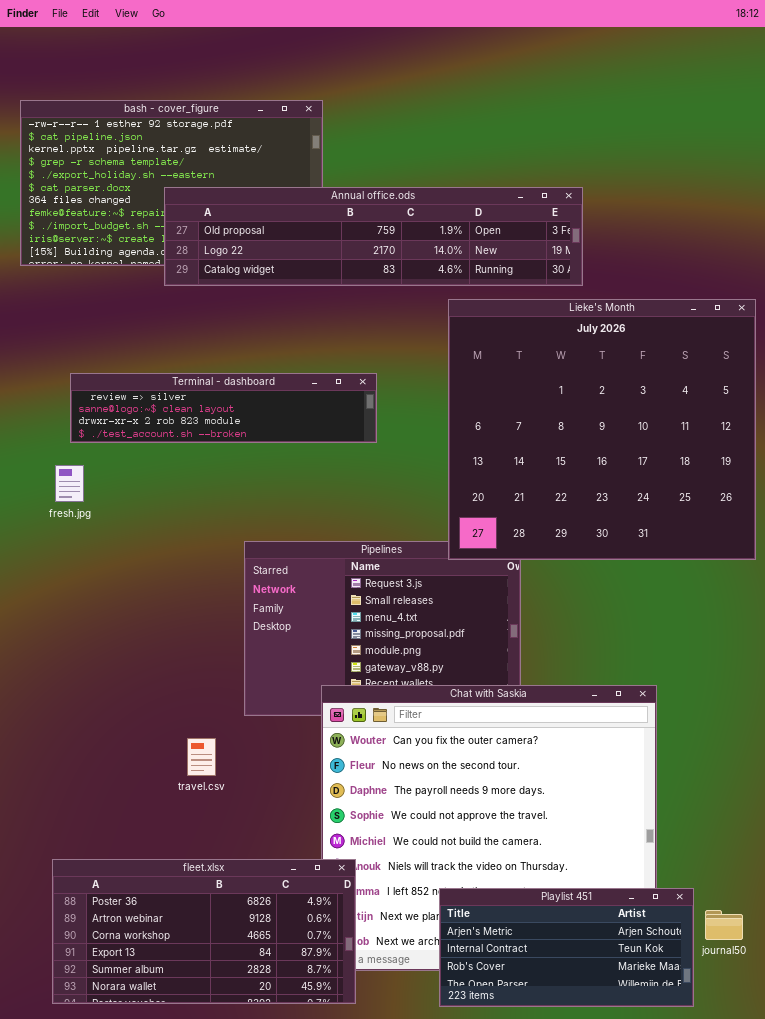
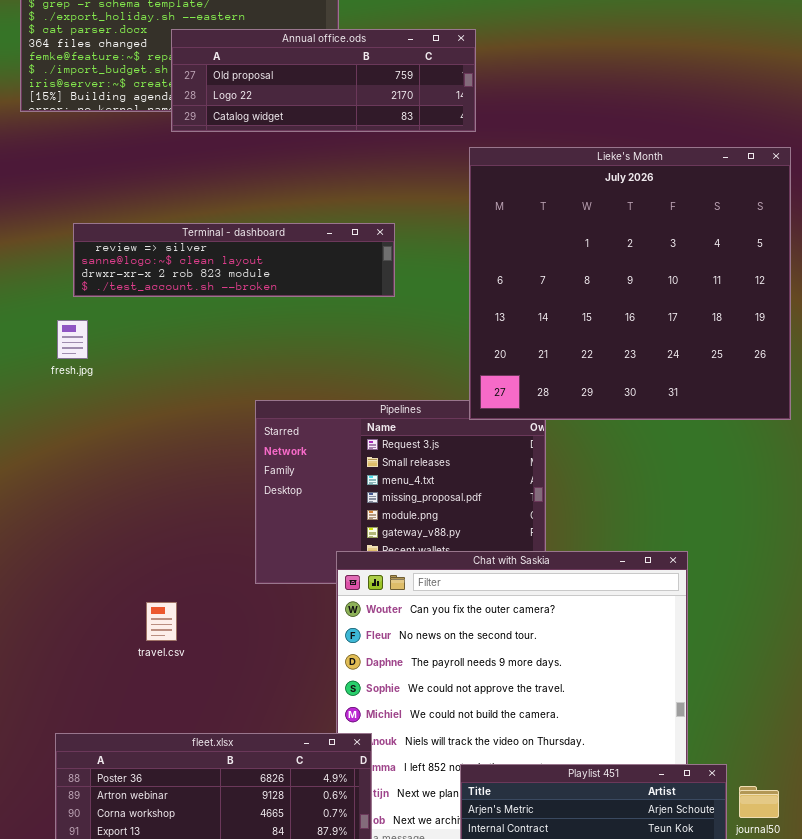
Annual office.ods: [164,187,583,286] -> [171,29,476,132], resized
travel.csv: [187,738,216,776] -> [146,602,177,641], moved

